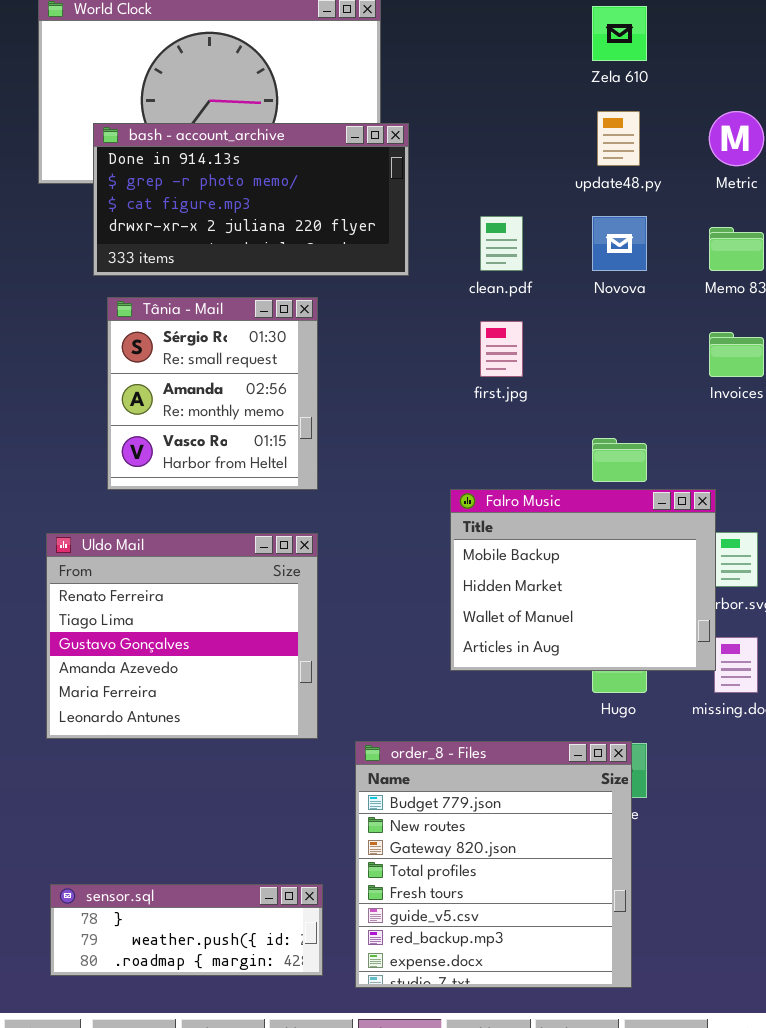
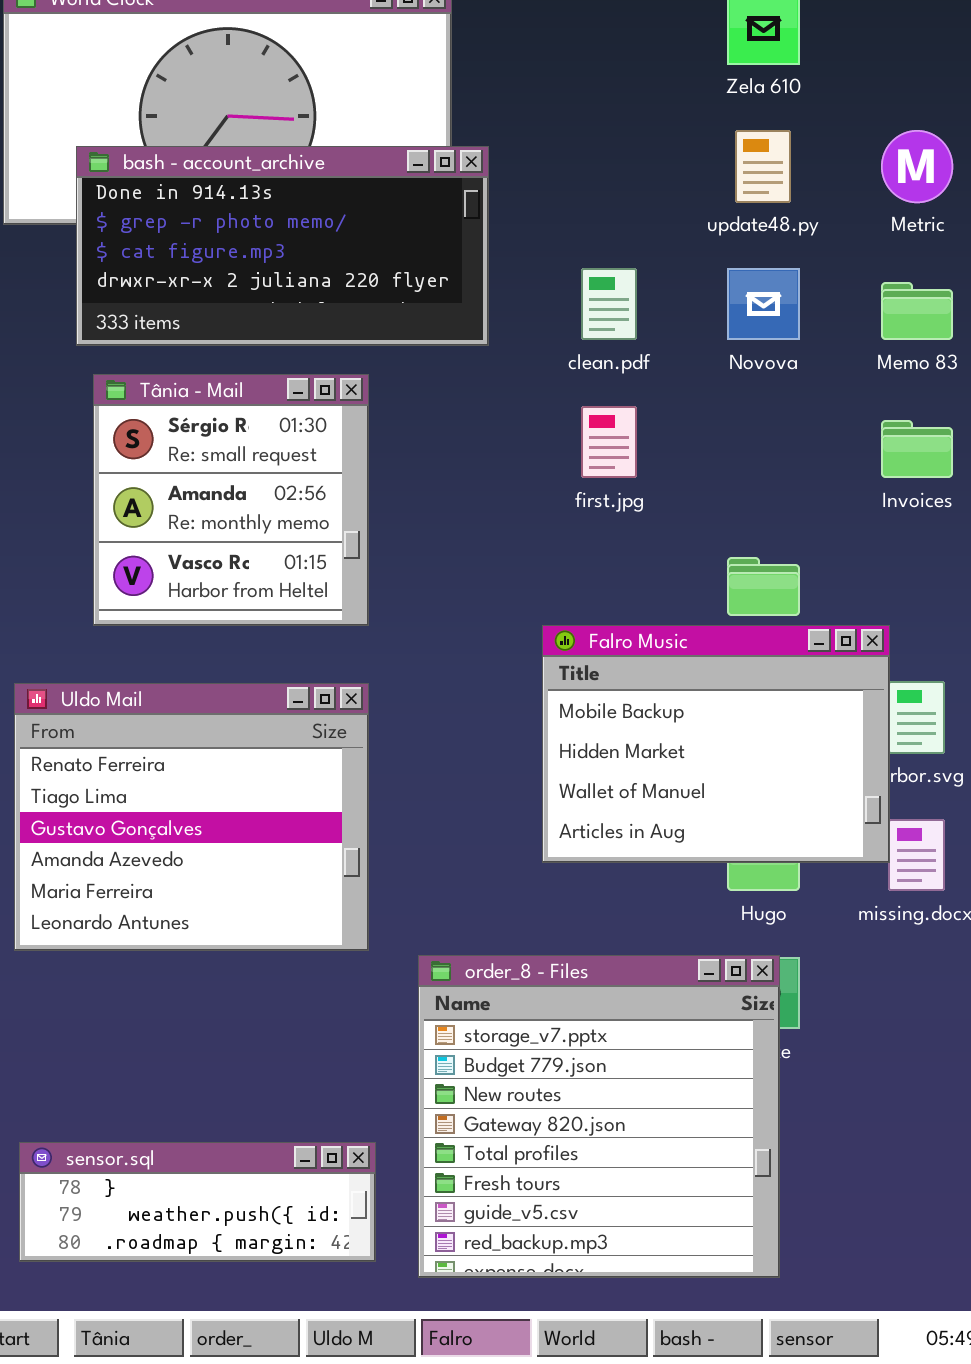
order_8 - Files: [355,741,632,988] -> [418,955,780,1278], scrolled up 1 row

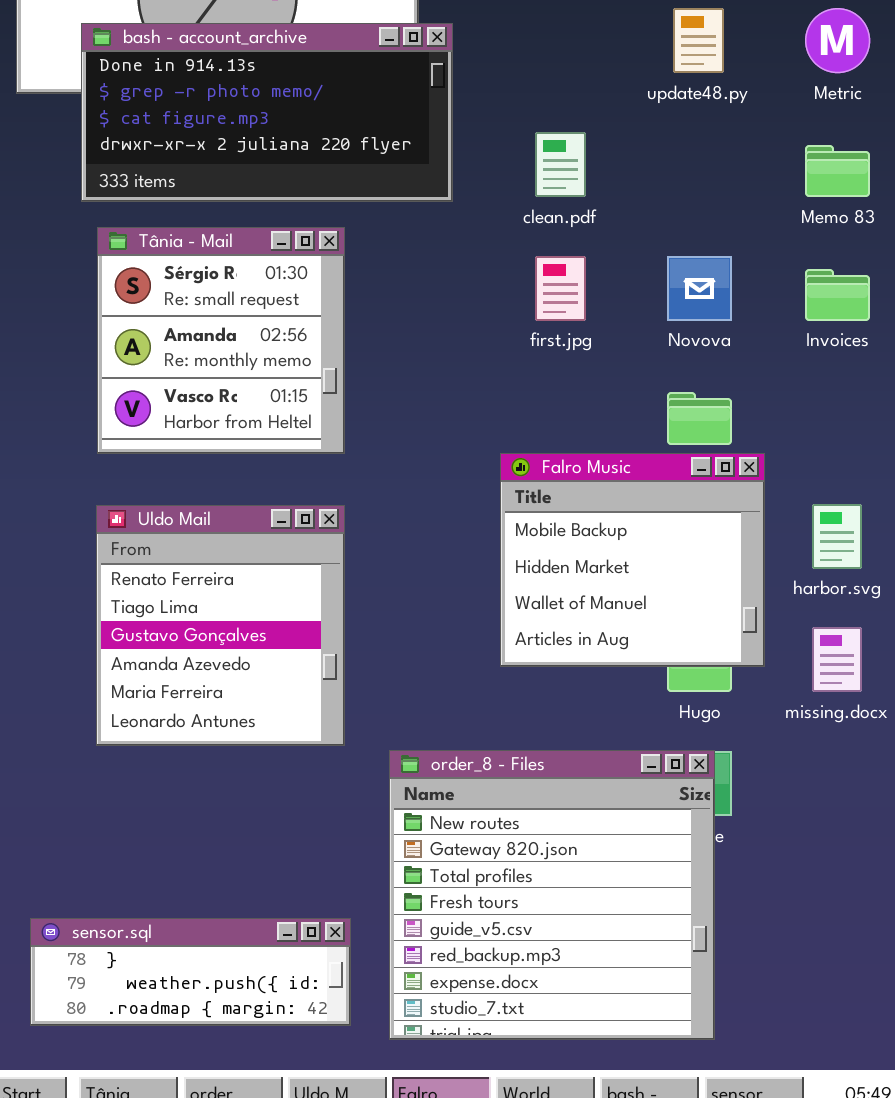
Novova: [727,268,800,340] -> [667,256,732,321], moved
Falro Music: [542,625,890,863] -> [500,453,765,667], resized
Uldo Mail: [14,683,369,951] -> [96,505,345,746], resized
order_8 - Files: [418,955,780,1278] -> [389,750,715,1040], scrolled down 2 rows

